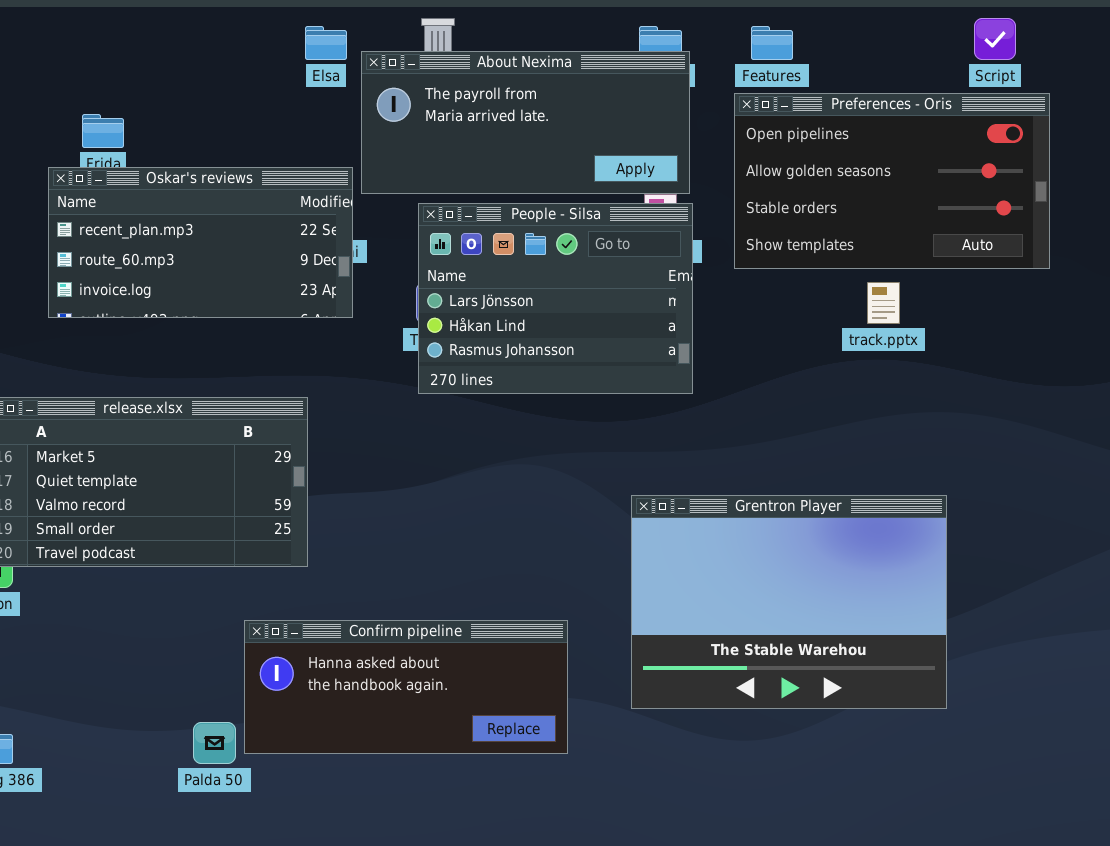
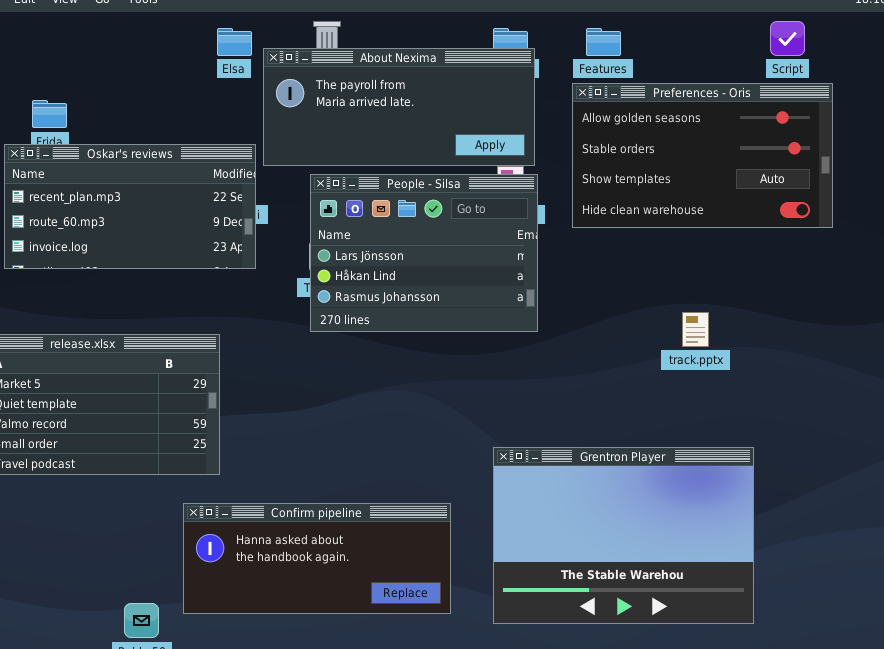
Preferences - Oris: [734,93,1050,269] -> [572,83,833,228], scrolled down 1 row
track.pptx: [867,282,900,324] -> [682,312,709,347], moved
Grentron Player: [631,495,947,709] -> [493,447,754,624], moved
Confirm pipeline: [244,620,568,754] -> [183,503,451,614], moved

